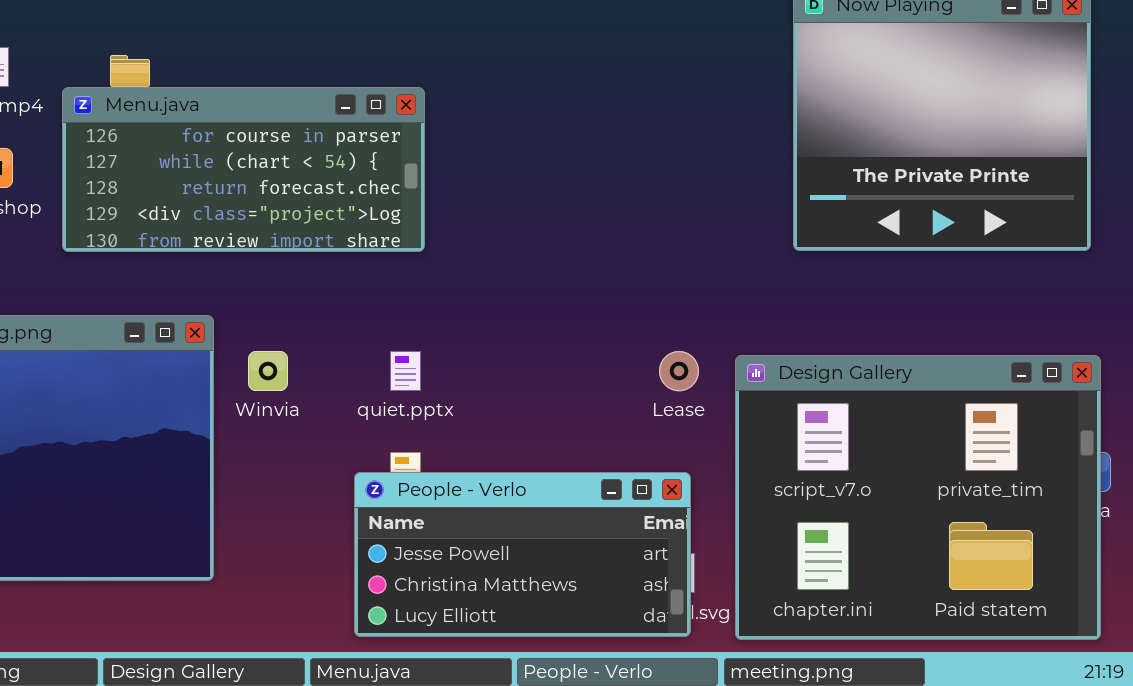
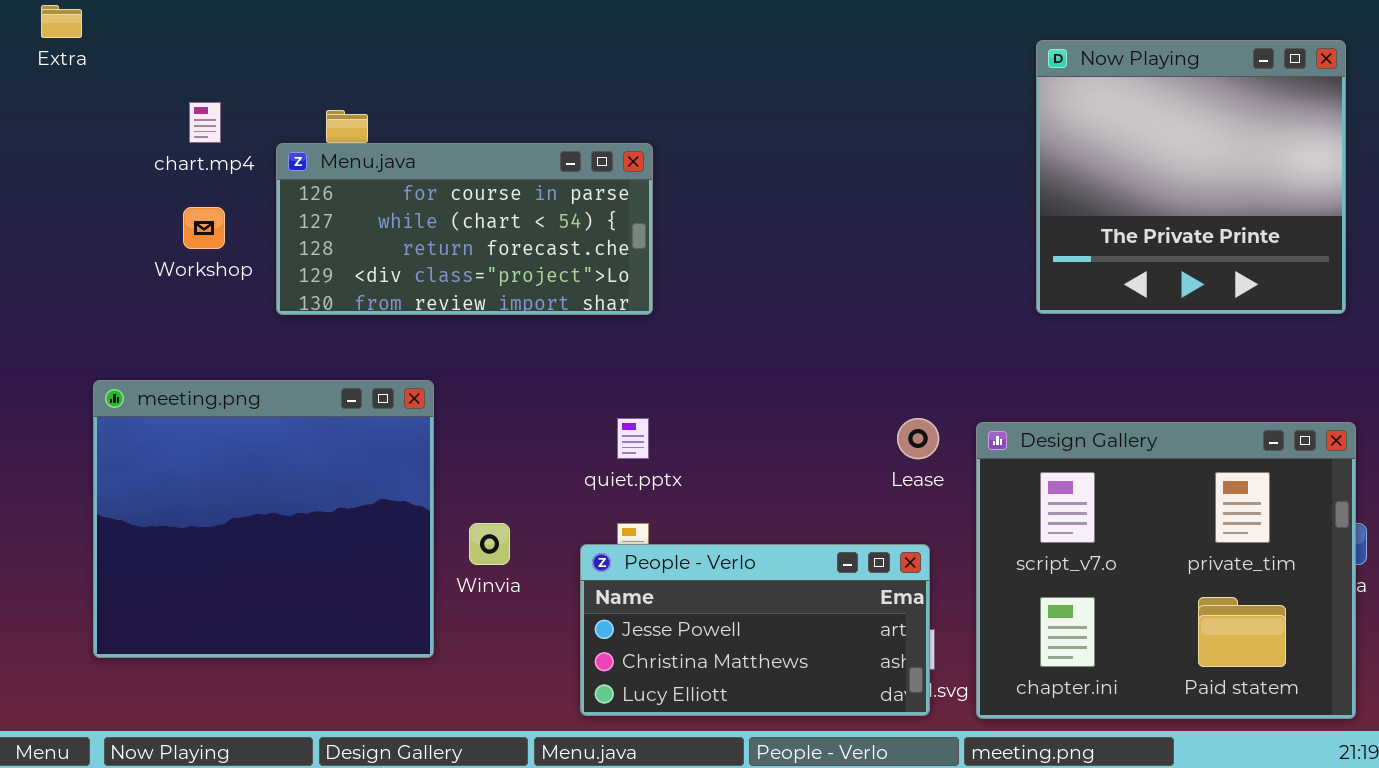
Winvia: [248,351,288,391] -> [469,523,510,565], moved

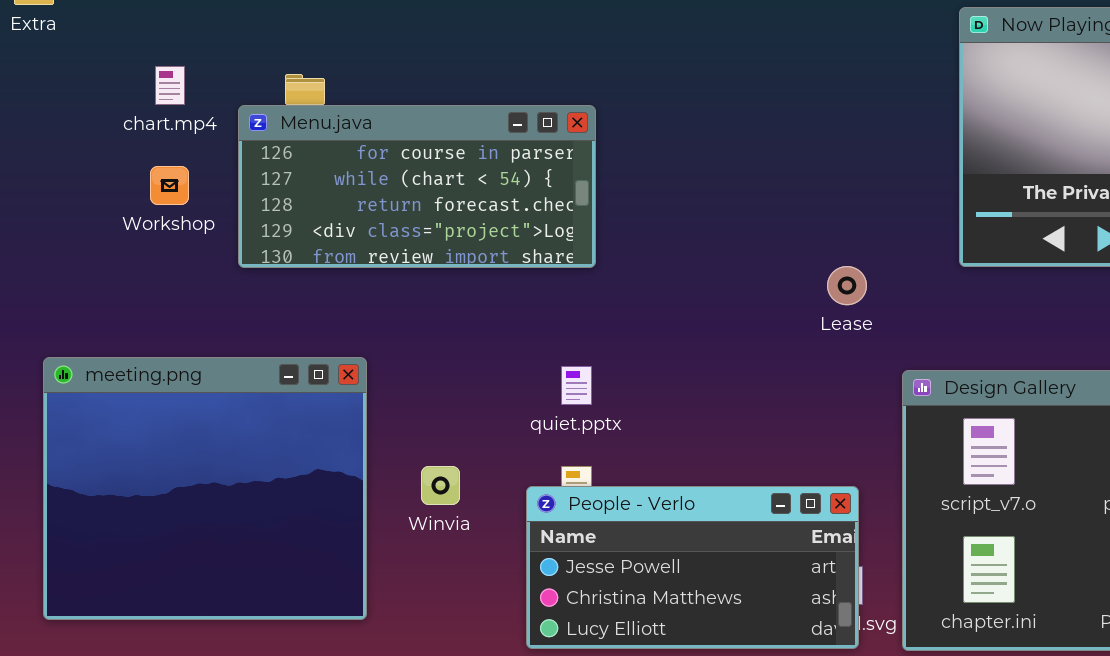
meeting.png: [93,380,434,658] -> [43,357,367,620], moved
Lease: [897,418,939,459] -> [827,266,867,305], moved

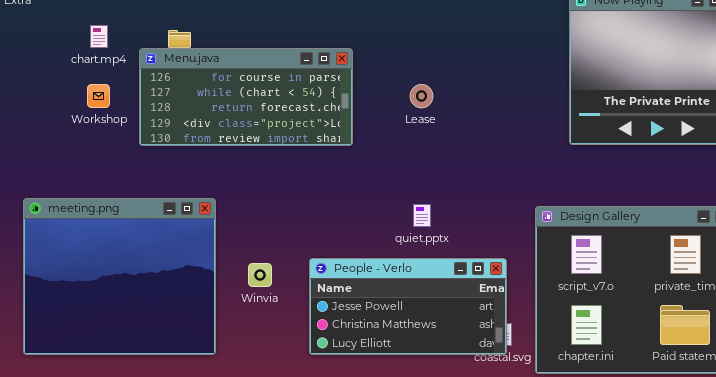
Lease: [827,266,867,305] -> [410,84,433,108], moved
quiet.pptx: [561,366,592,405] -> [413,204,431,227], moved
People - Verlo: [526,486,859,649] -> [309,258,507,355], moved

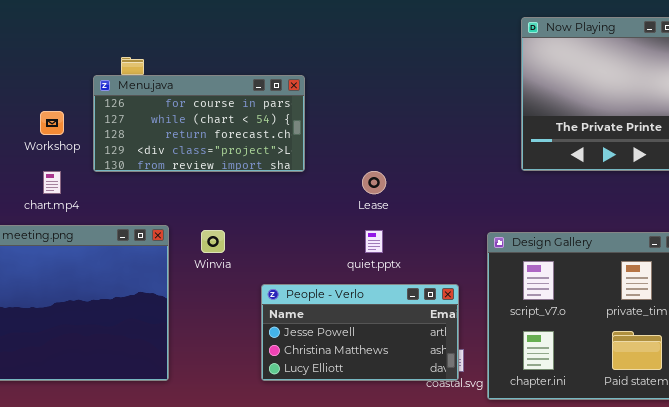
chart.mp4: [90,25,108,48] -> [43,171,61,194], moved
Lease: [410,84,433,108] -> [362,171,386,194], moved
Winvia: [248,263,272,287] -> [201,230,225,253], moved

